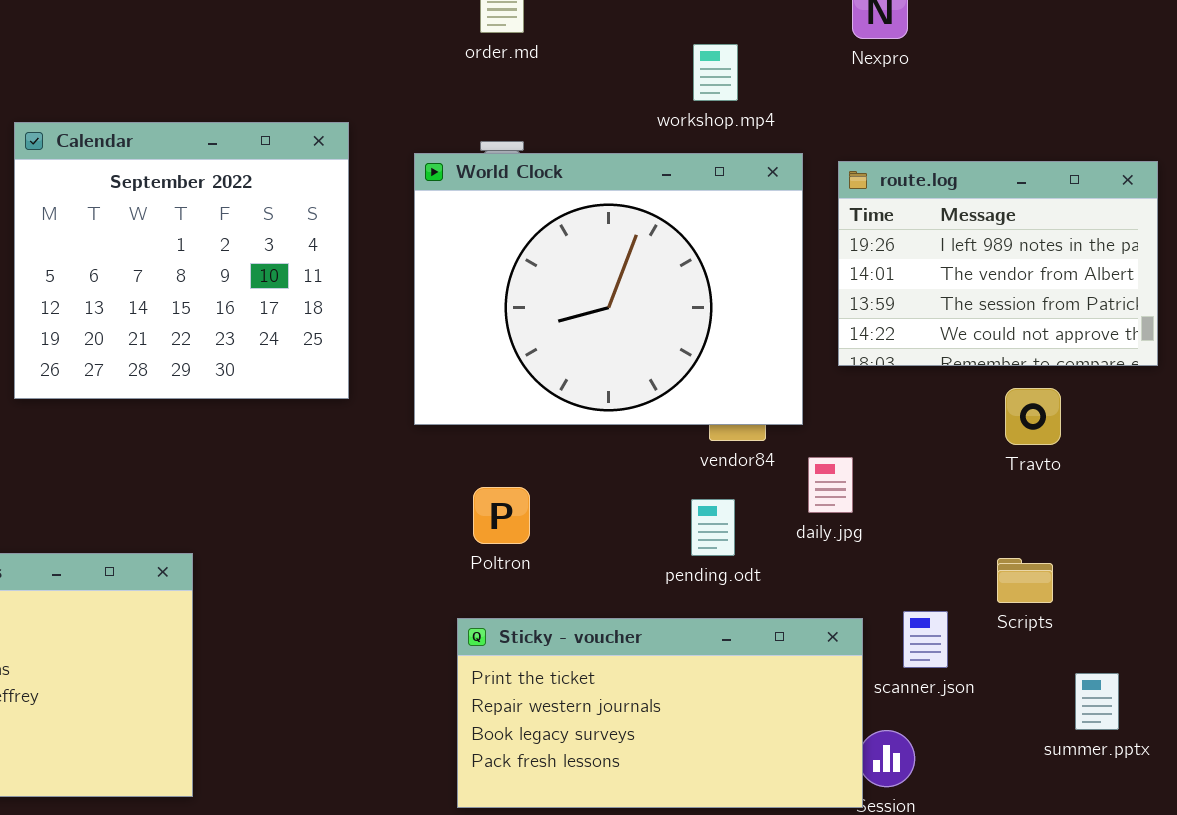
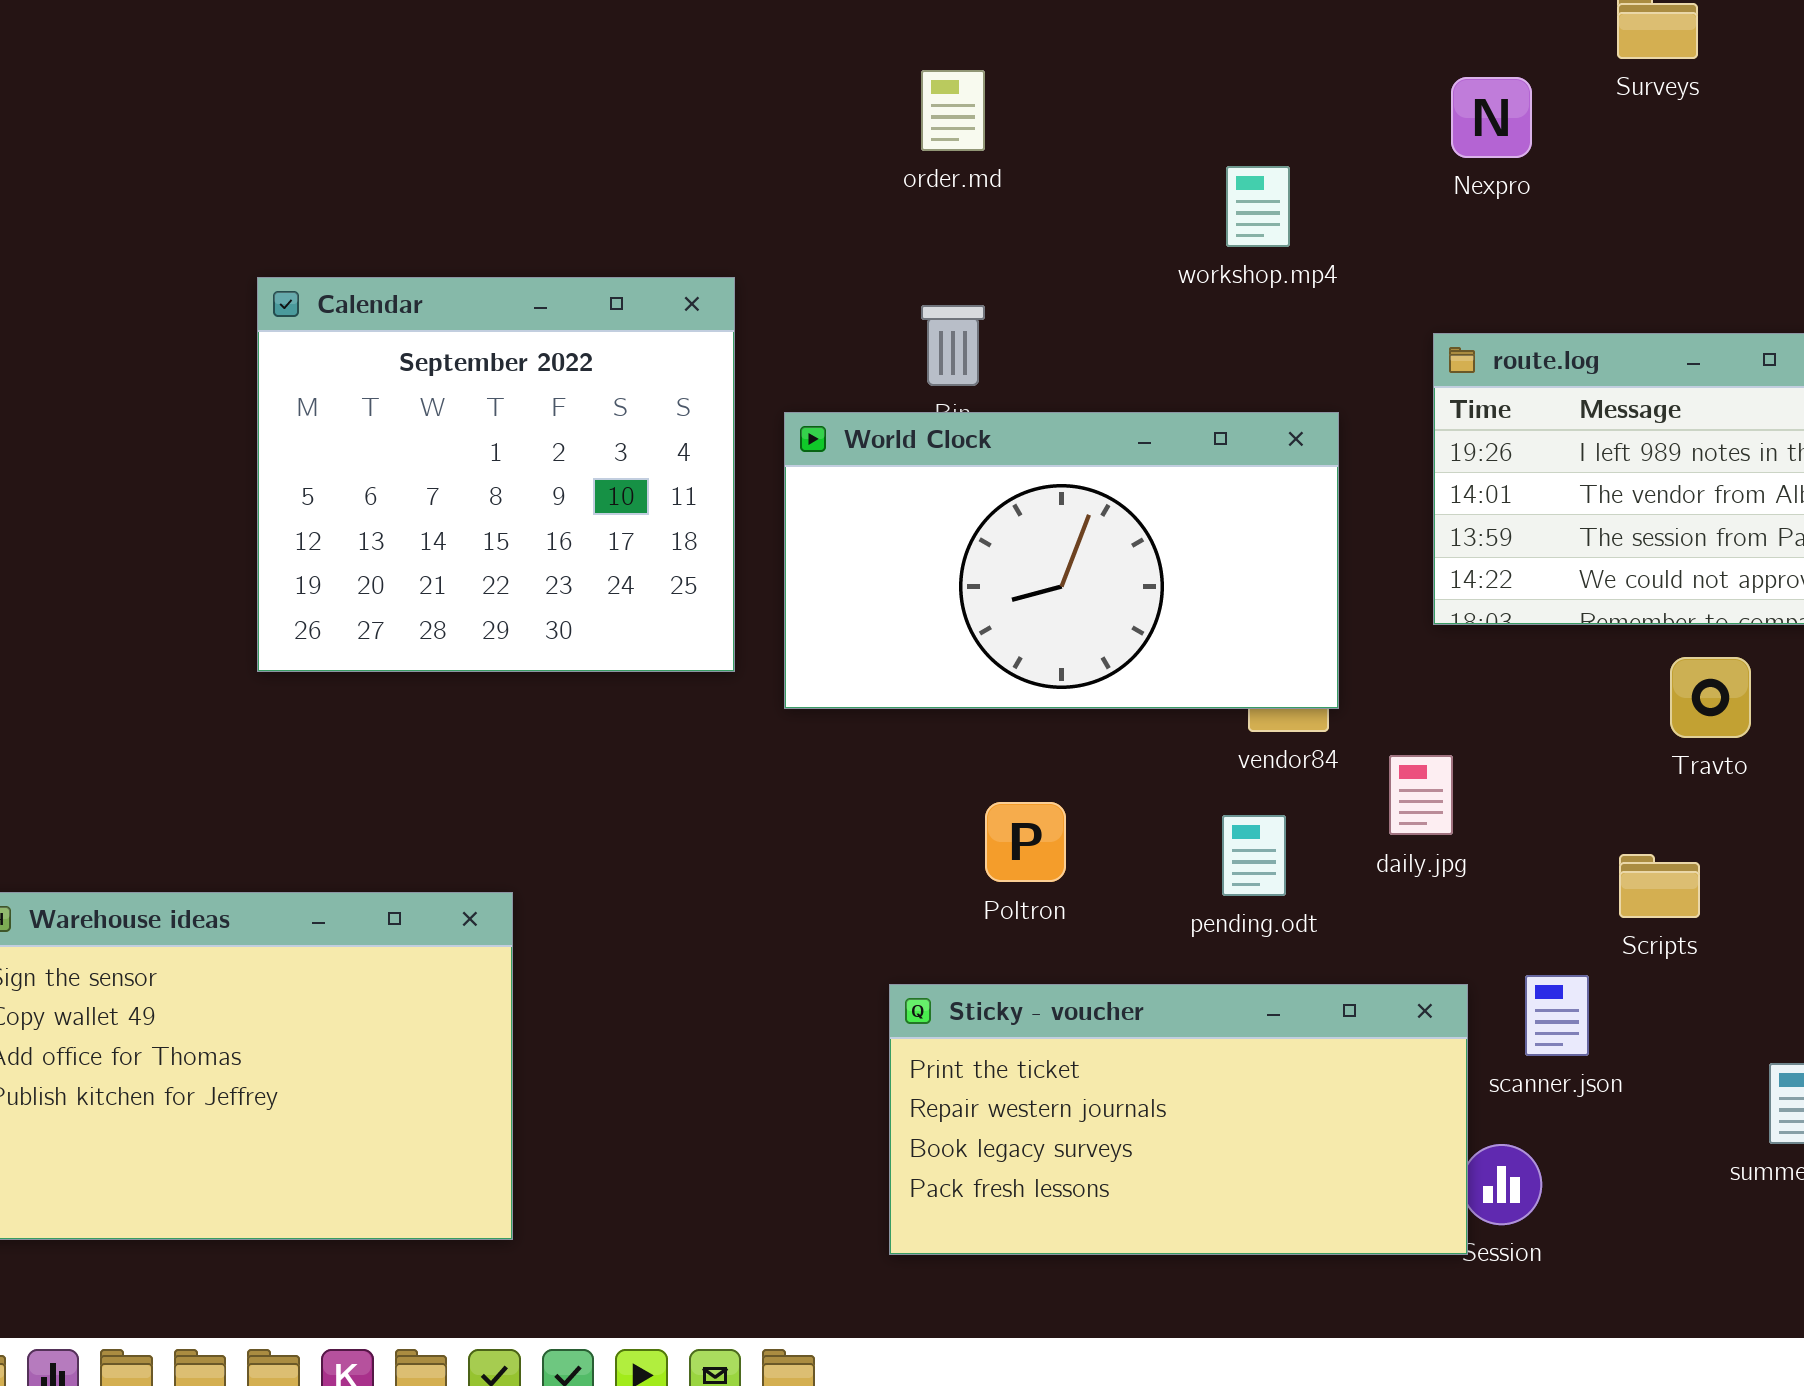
World Clock: [414,153,803,425] -> [784,412,1339,709], moved, resized
Poltron: [473,487,530,544] -> [985,802,1066,882], moved
Scripts: [997,558,1053,603] -> [1619,854,1700,918], moved

